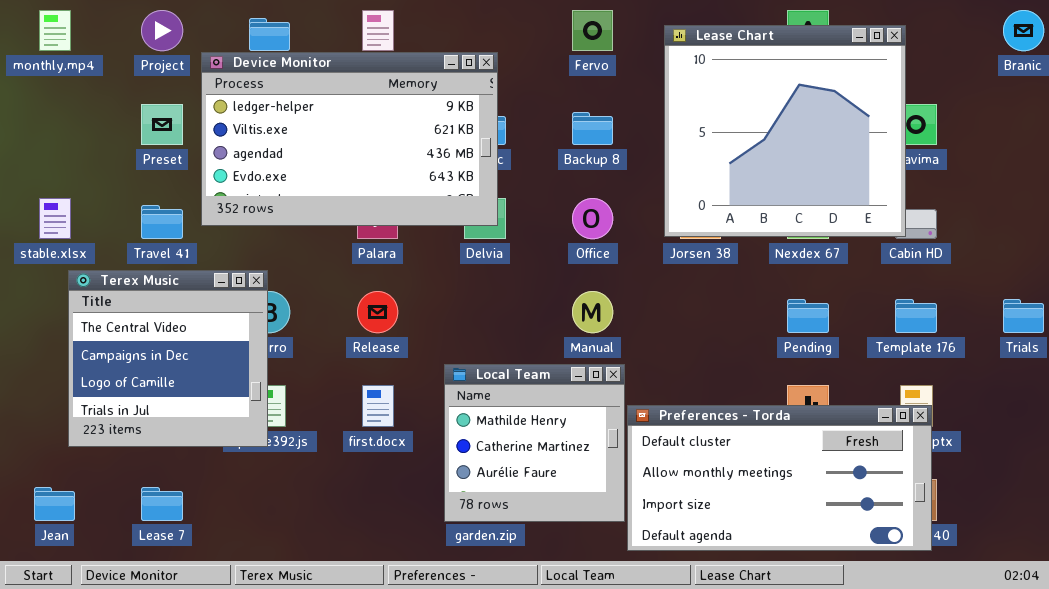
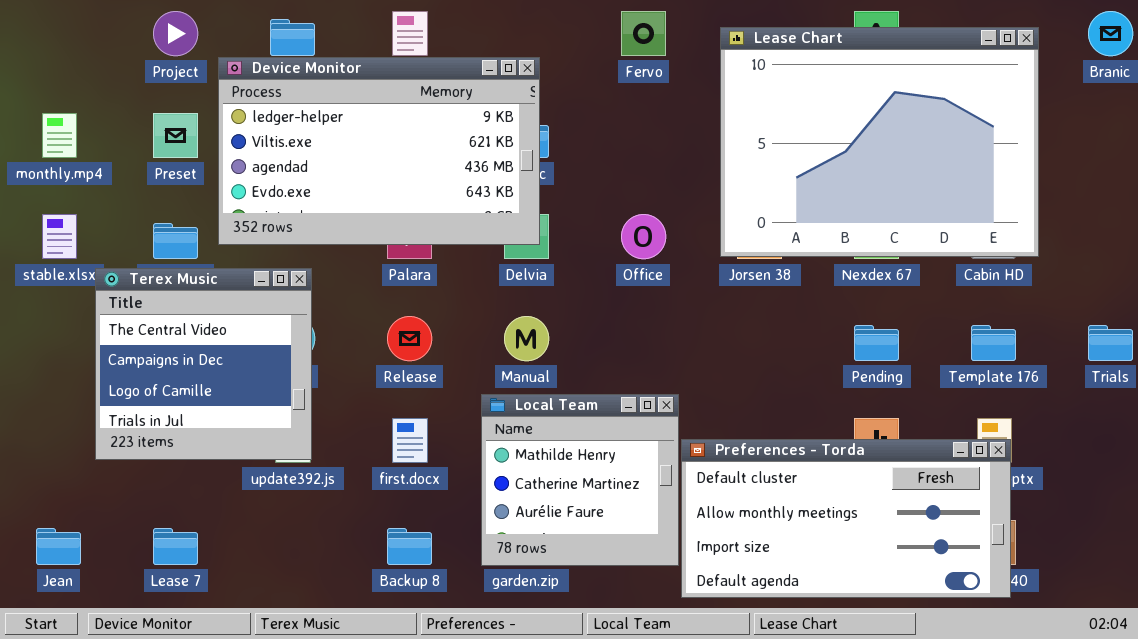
monthly.mp4: [39,10,71,51] -> [42,113,77,158], moved
Lease Chart: [664,25,906,237] -> [720,27,1039,257], resized
Backup 8: [572,112,613,145] -> [387,528,432,565], moved
Terex Music: [68,270,268,447] -> [95,268,312,460], moved
Manual: [572,291,613,333] -> [504,316,549,361], moved

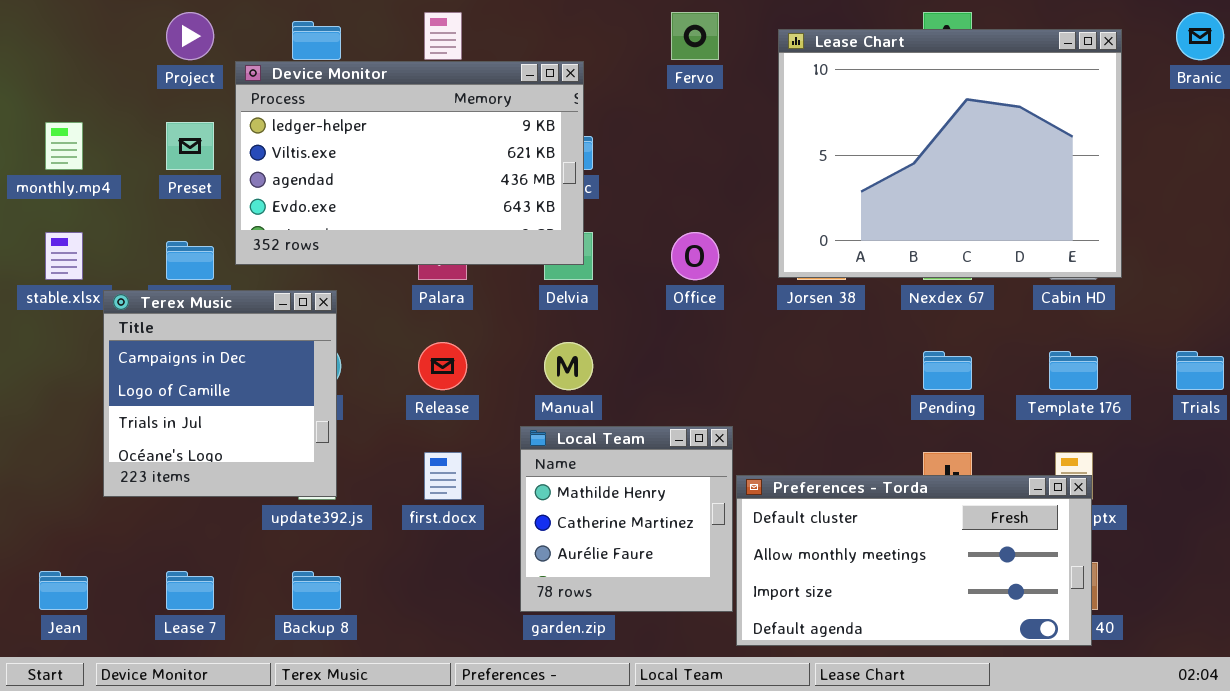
Terex Music: [95,268,312,460] -> [103,290,337,497], scrolled down 1 row
Backup 8: [387,528,432,565] -> [292,571,341,610], moved

